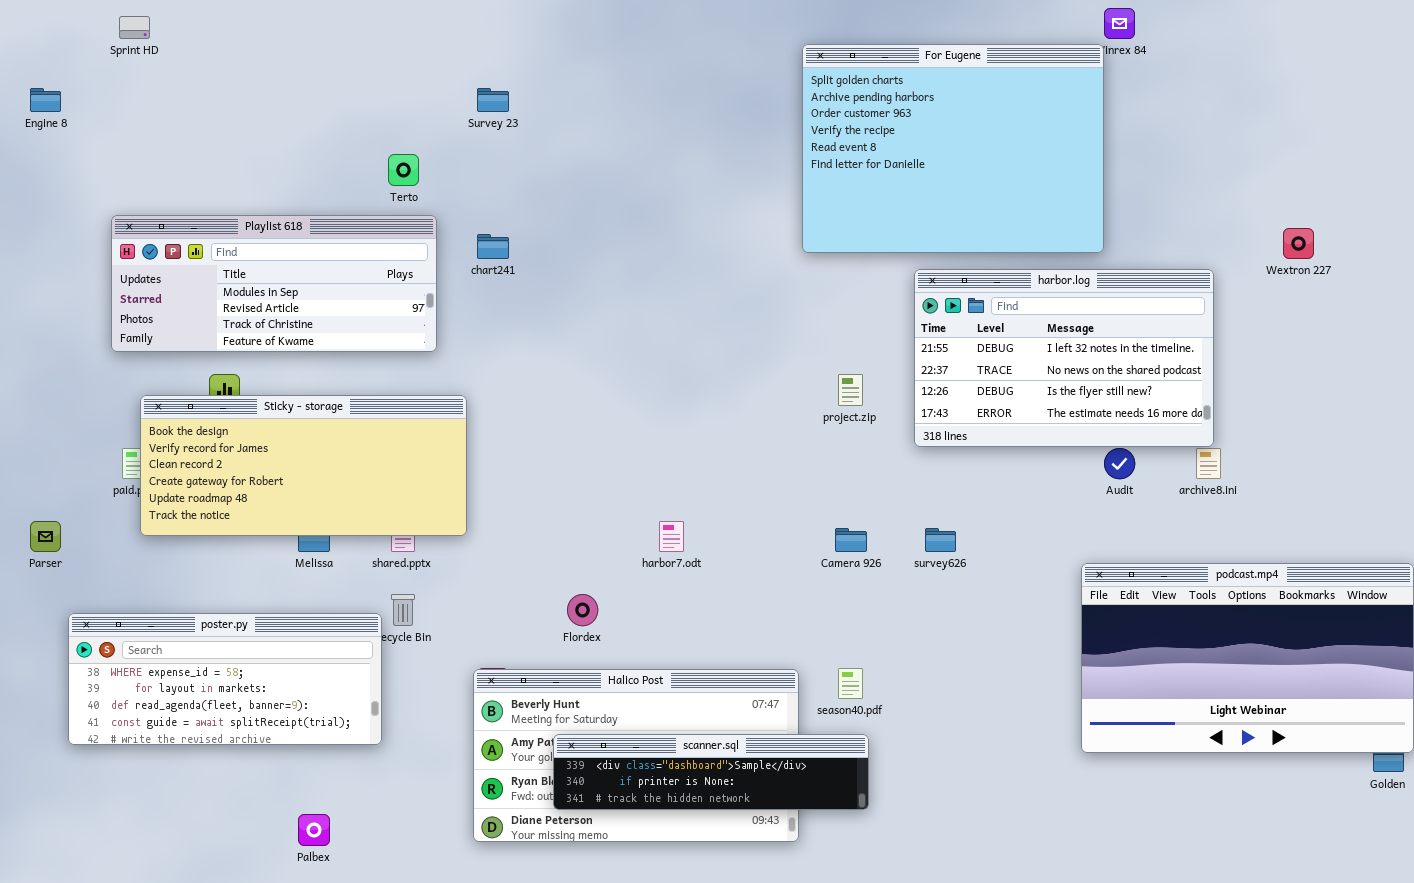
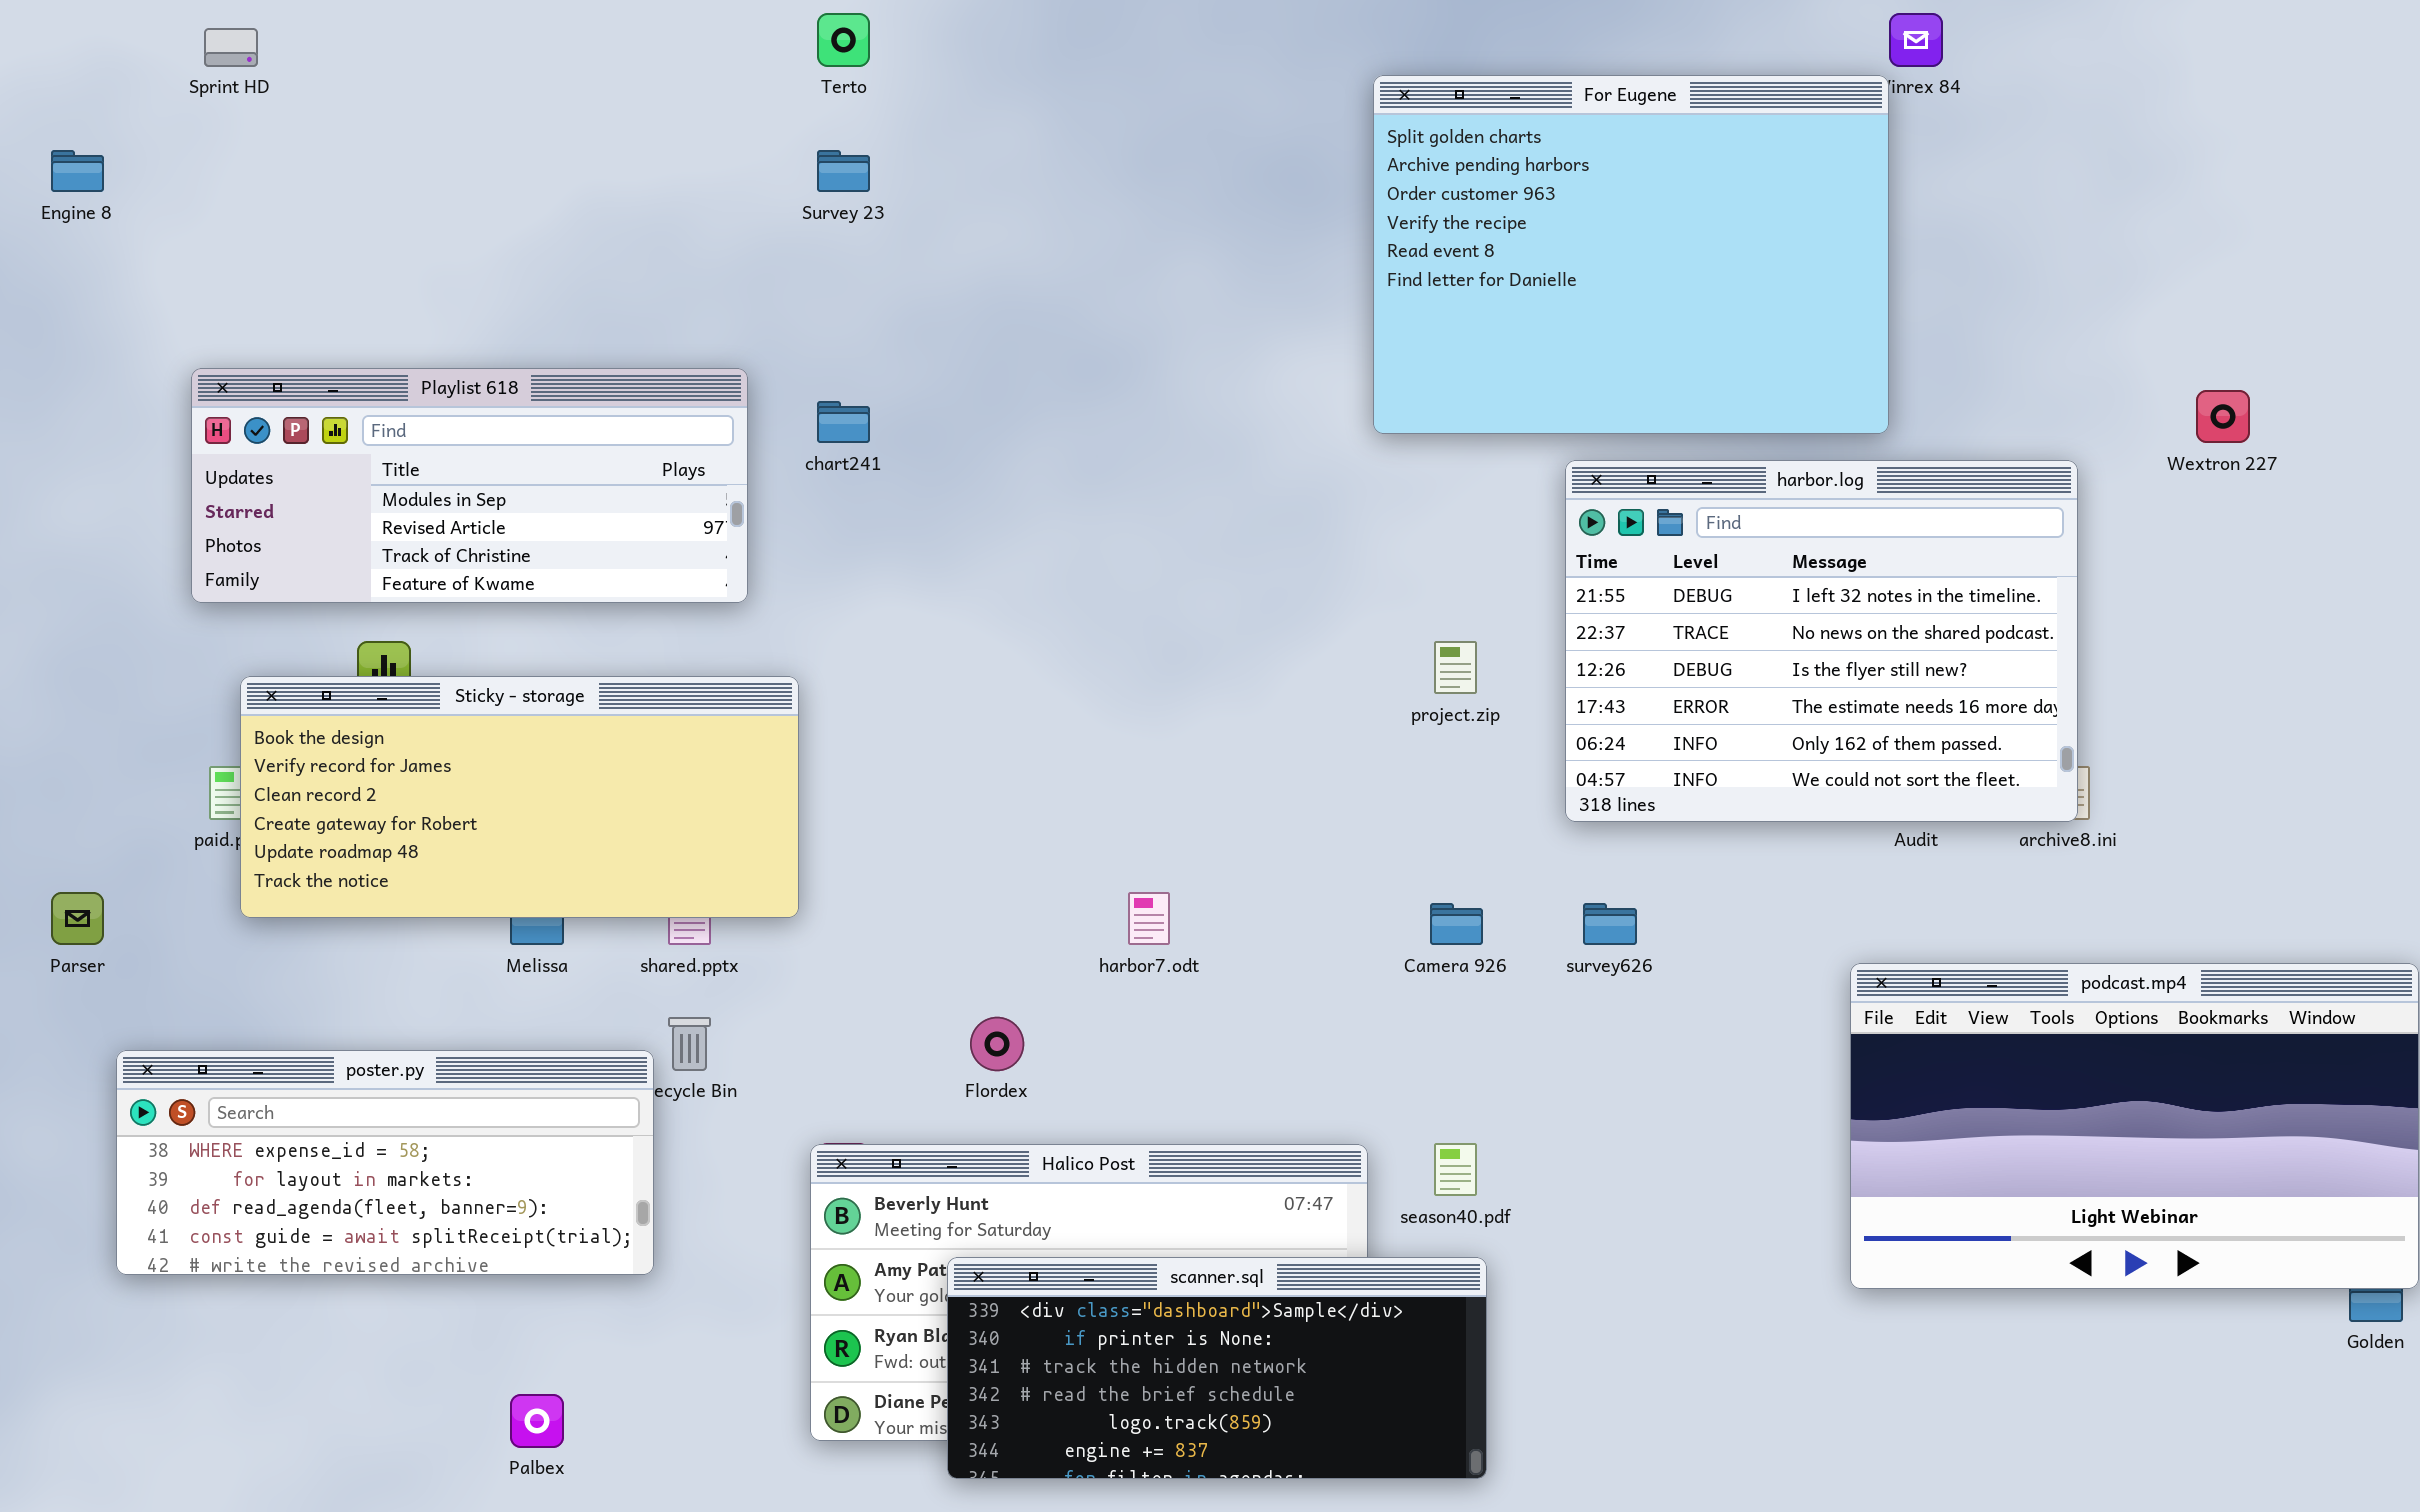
Terto: [388,154,419,186] -> [817,13,870,67], moved
harbor.log: [914,269,1214,447] -> [1565,460,2078,822], resized
scanner.sql: [553,734,869,810] -> [947,1257,1487,1479], resized

